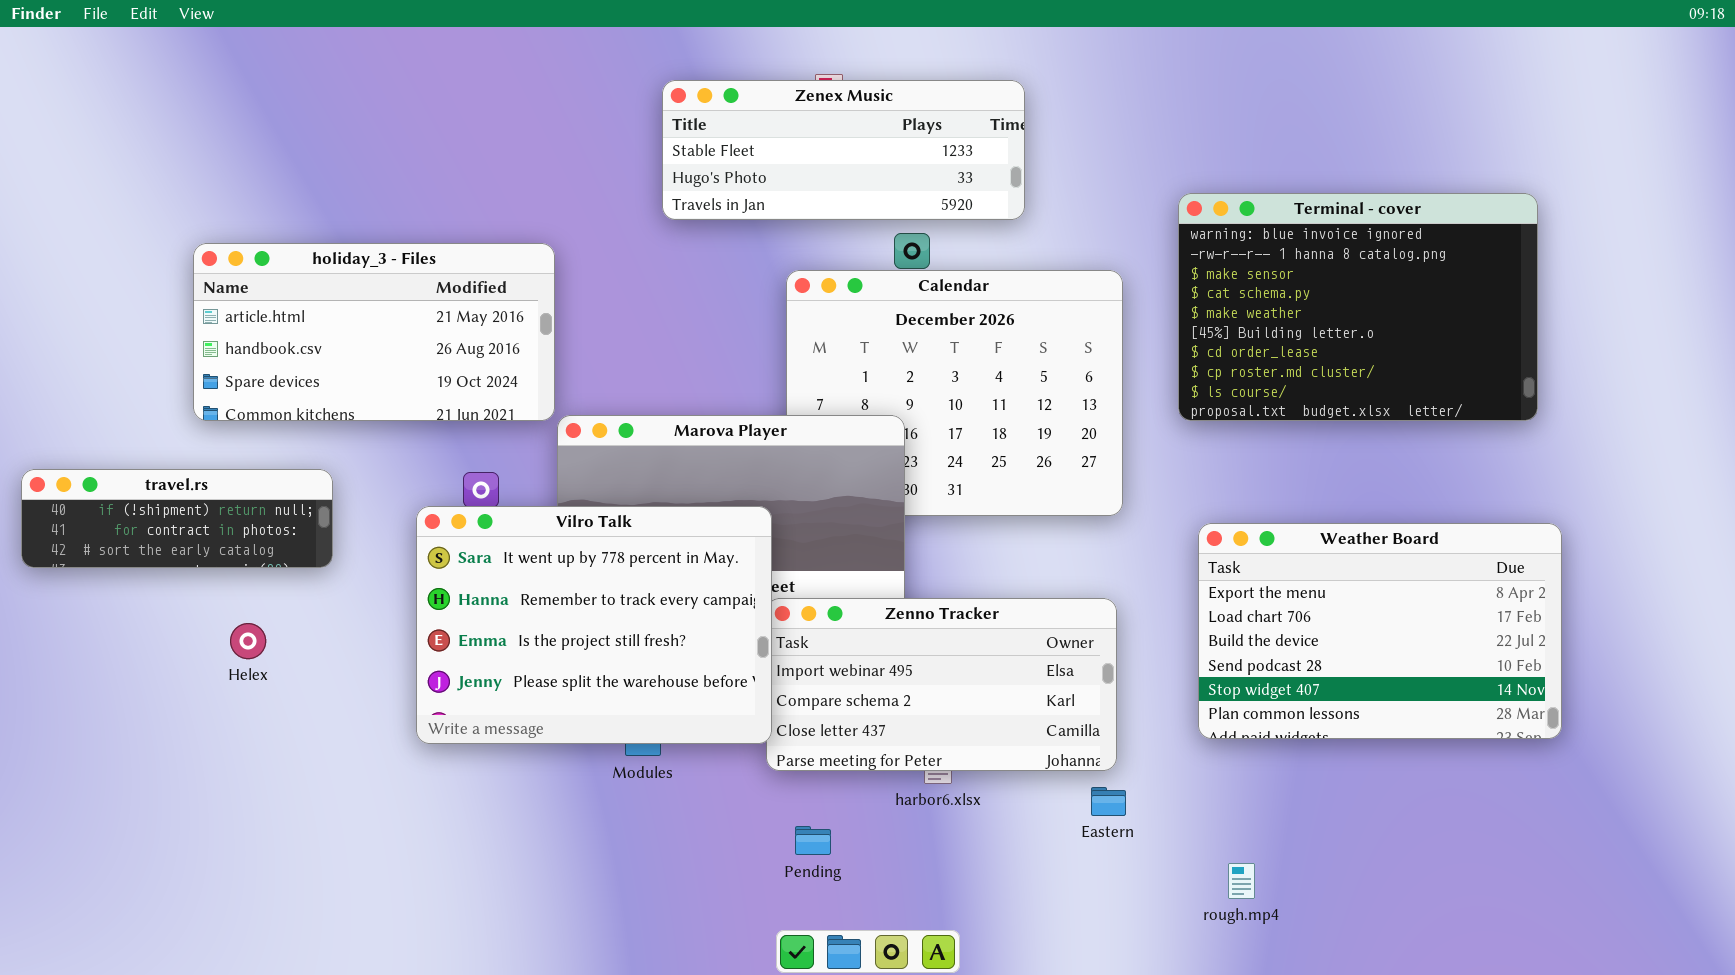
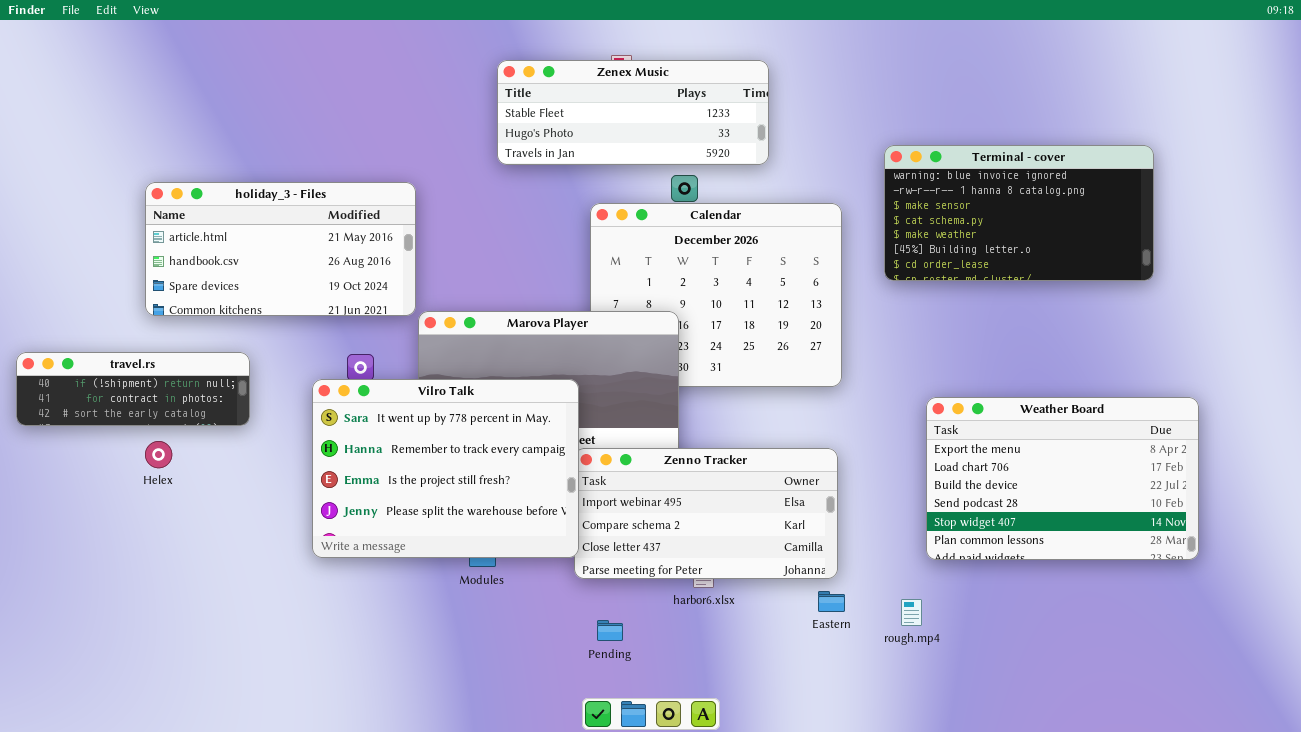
Terminal - cover: [1178,193,1538,421] -> [884,145,1154,281], resized
Weather Board: [1198,523,1562,739] -> [926,397,1199,560], moved
Helex: [230,623,266,659] -> [145,441,172,468], moved
rough.mp4: [1228,863,1255,899] -> [901,599,922,626], moved

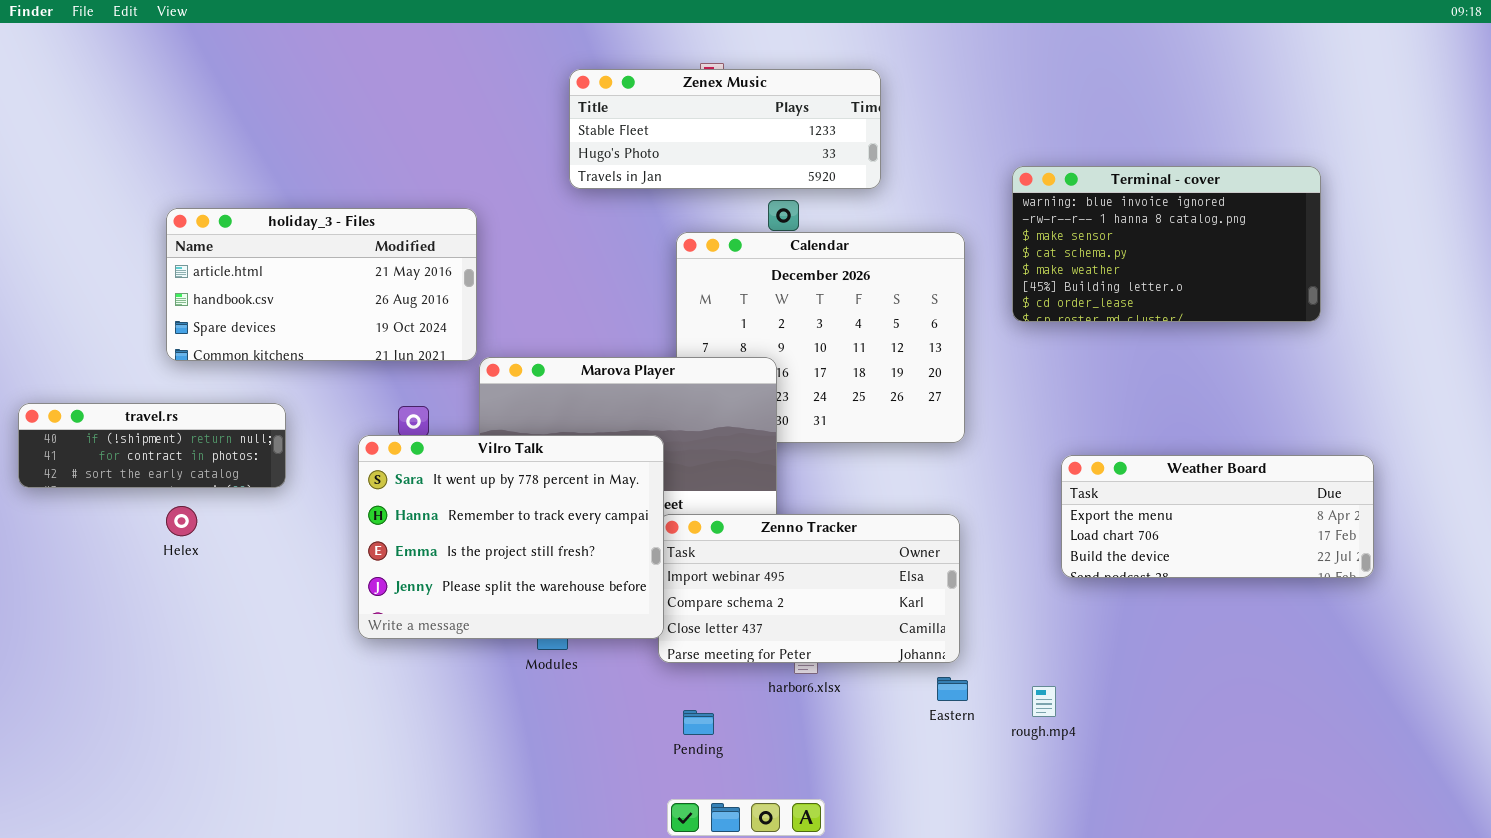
Weather Board: [926,397,1199,560] -> [1061,455,1374,578], resized

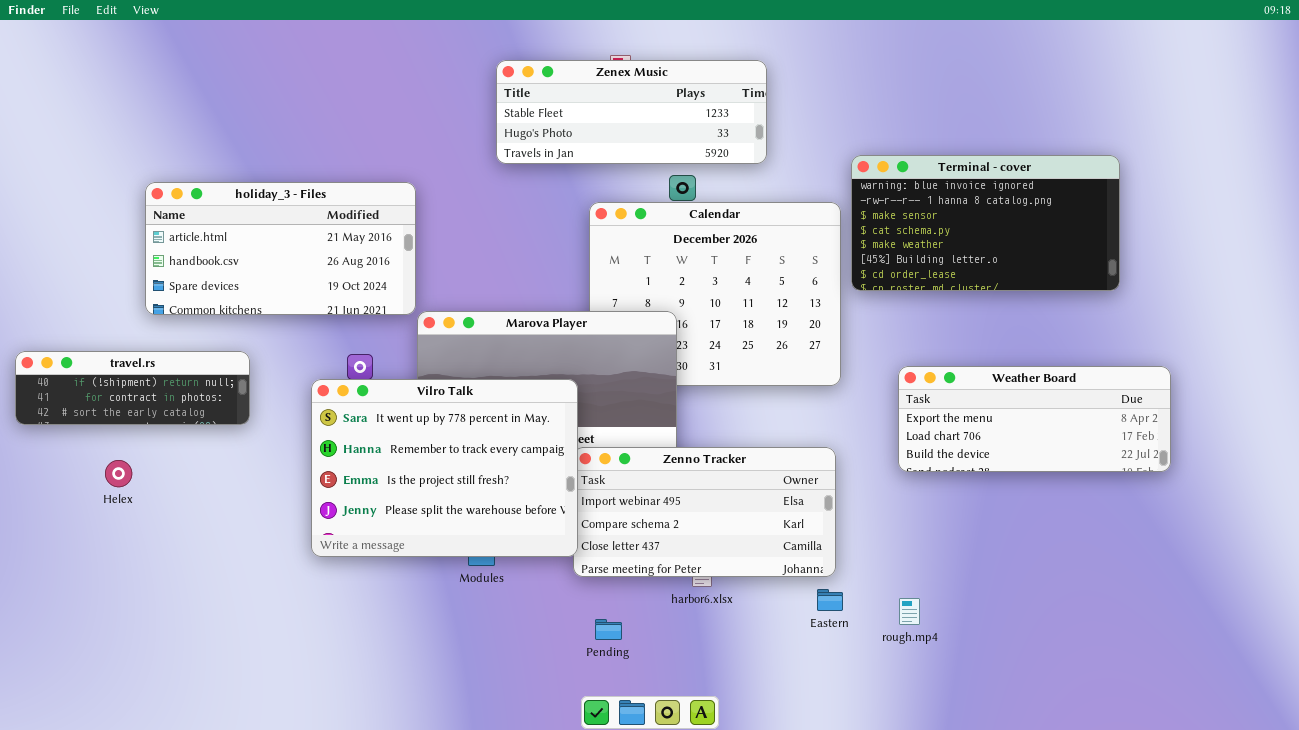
Terminal - cover: [1012,166,1321,322] -> [851,155,1120,291], moved
Weather Board: [1061,455,1374,578] -> [898,366,1171,472], moved
Helex: [166,506,197,536] -> [105,460,132,487], moved

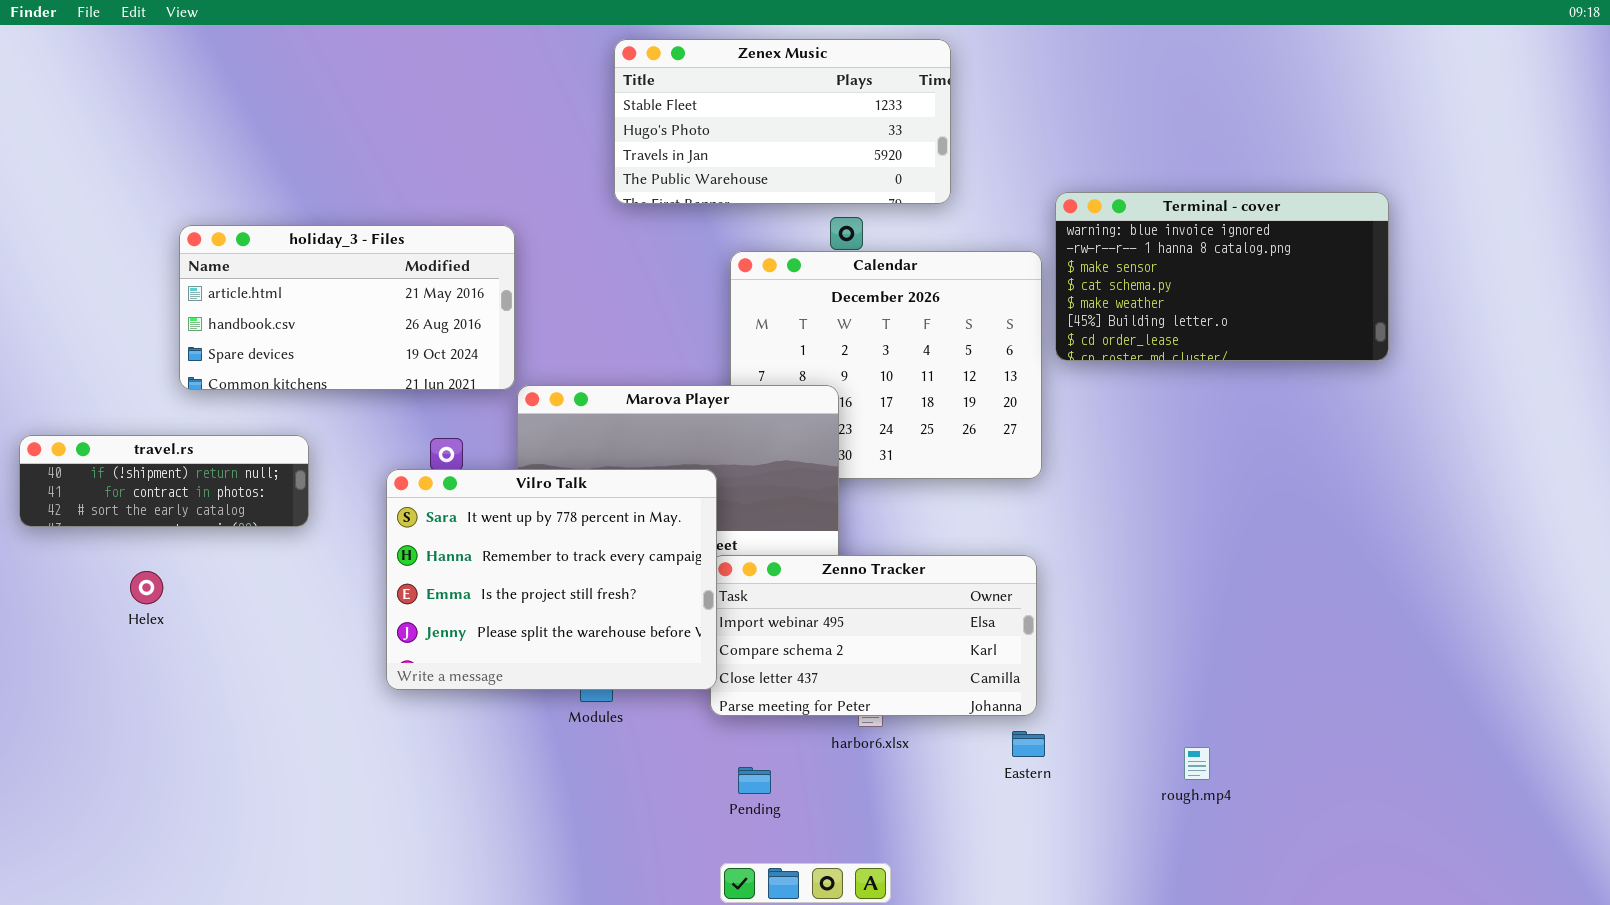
Zenex Music: [496,60,767,164] -> [614,39,951,204], resized
Weather Board: [898,366,1171,472] -> none, closed
rough.mp4: [899,598,920,625] -> [1184,747,1210,780], moved

